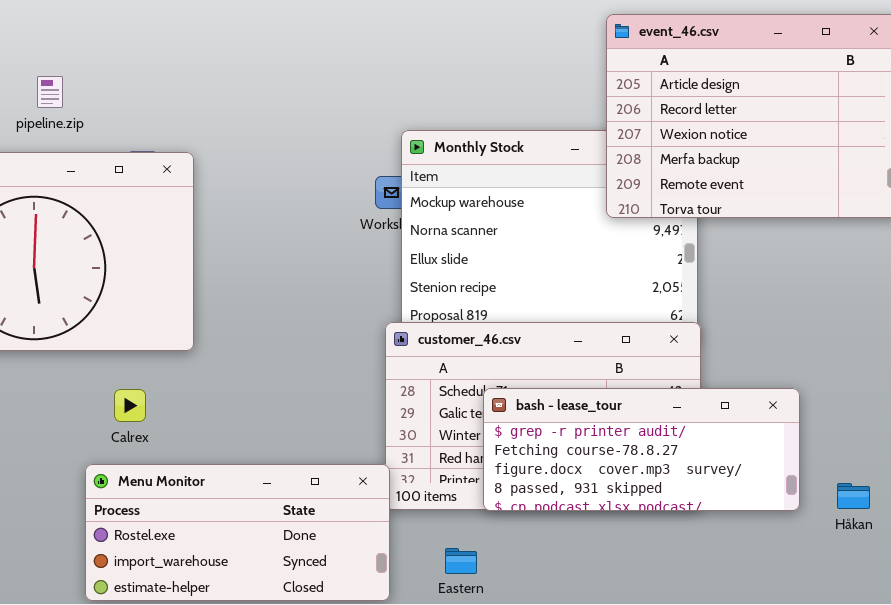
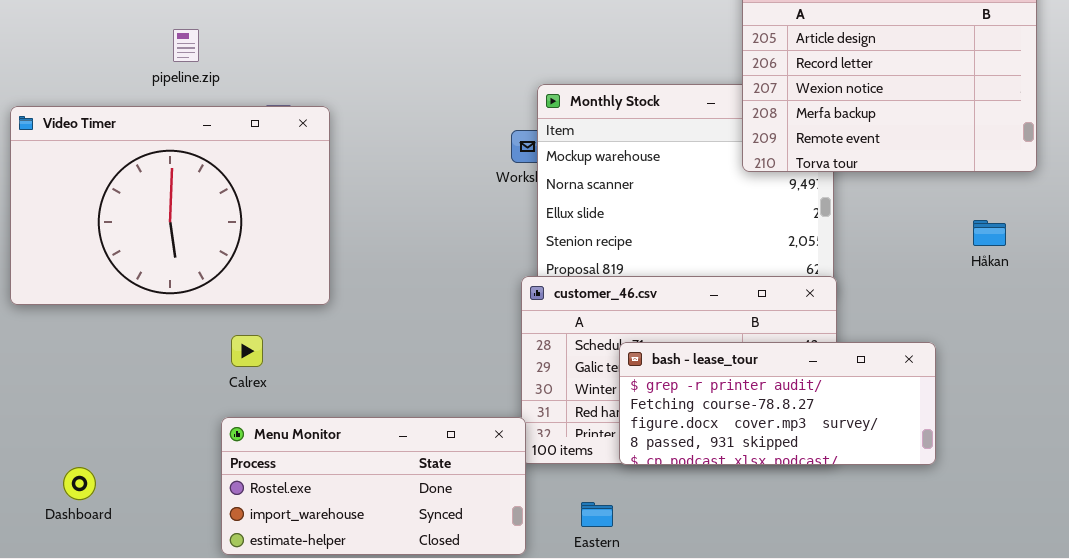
Calrex: [114,389,146,422] -> [231,335,263,367], moved
Håkan: [837,483,870,509] -> [973,220,1006,246], moved

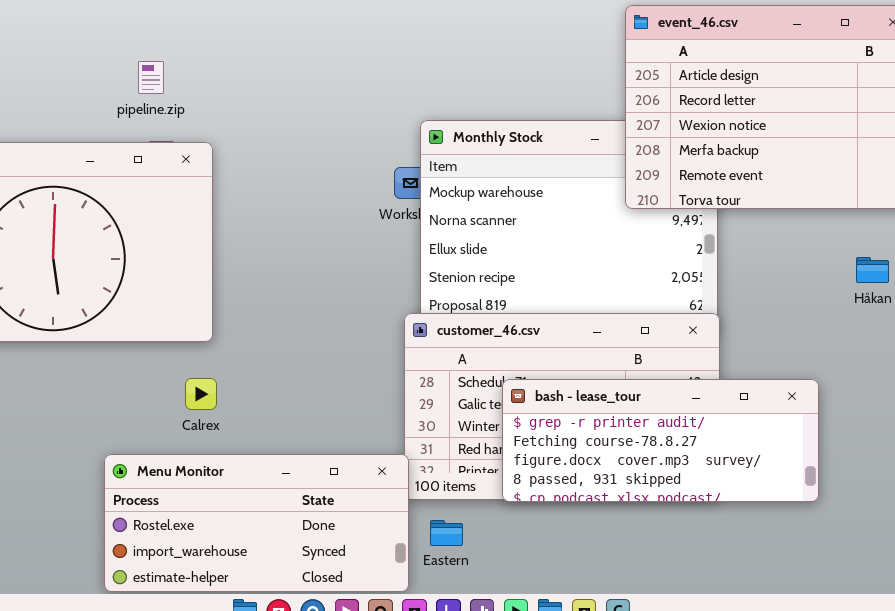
pipeline.zip: [173,29,199,62] -> [138,61,164,94], moved
Calrex: [231,335,263,367] -> [185,378,217,410], moved
Eastern: [581,502,613,527] -> [430,520,463,546], moved

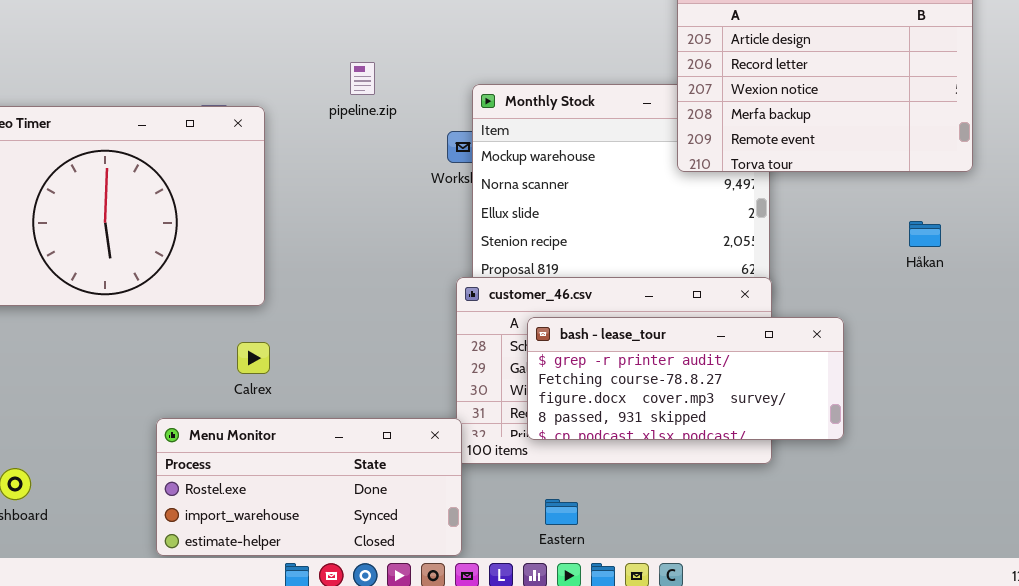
pipeline.zip: [138,61,164,94] -> [350,62,375,95], moved
bash - lease_tour: [502,379,819,502] -> [527,317,844,440], moved
Eastern: [430,520,463,546] -> [545,499,578,525], moved

